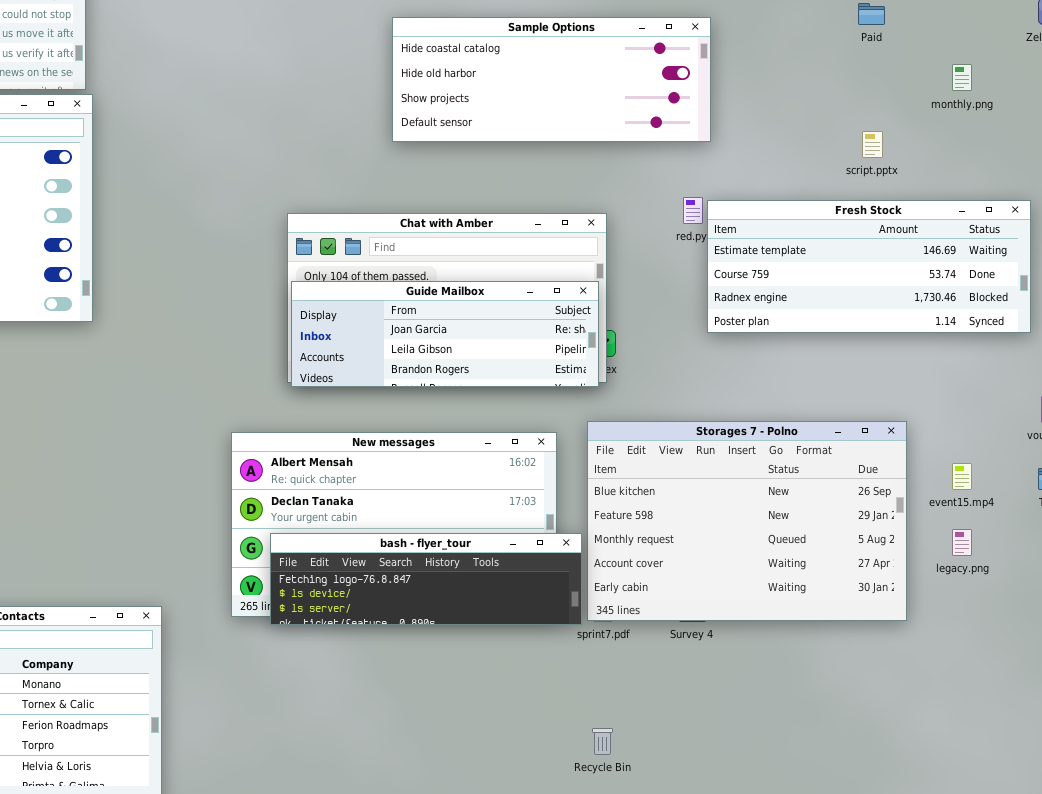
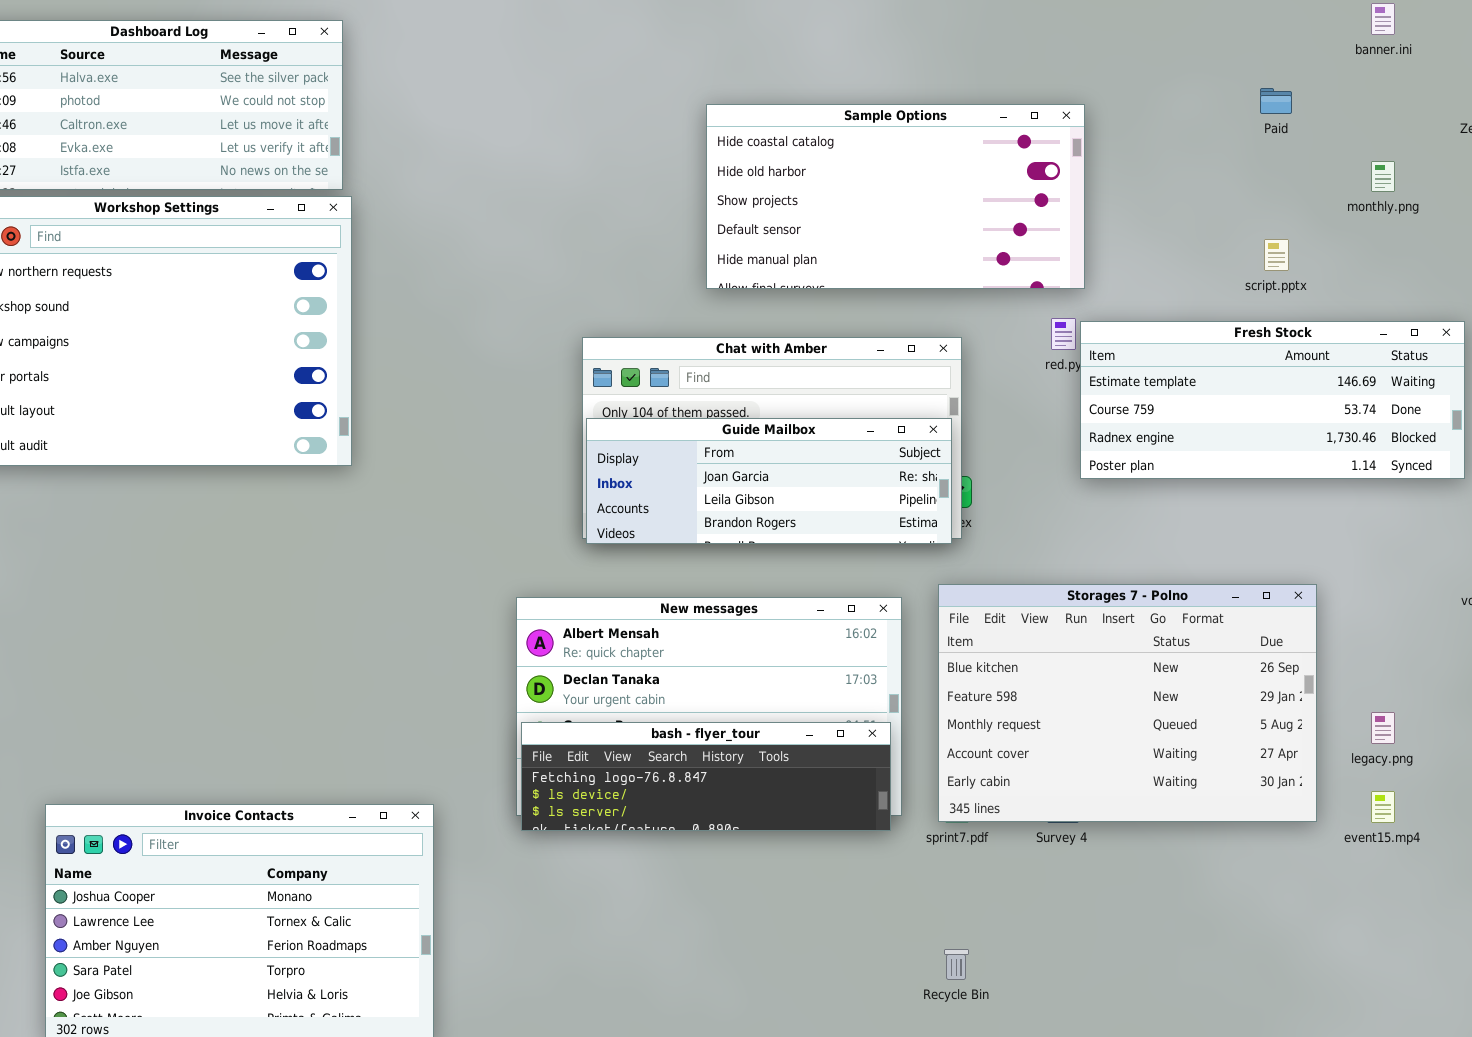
Sample Options: [392,17,711,142] -> [706,104,1085,289], resized
event15.mp4: [952,463,972,490] -> [1371,791,1395,823], moved
bash - flyer_tour: [270,533,582,625] -> [521,722,891,831], moved

